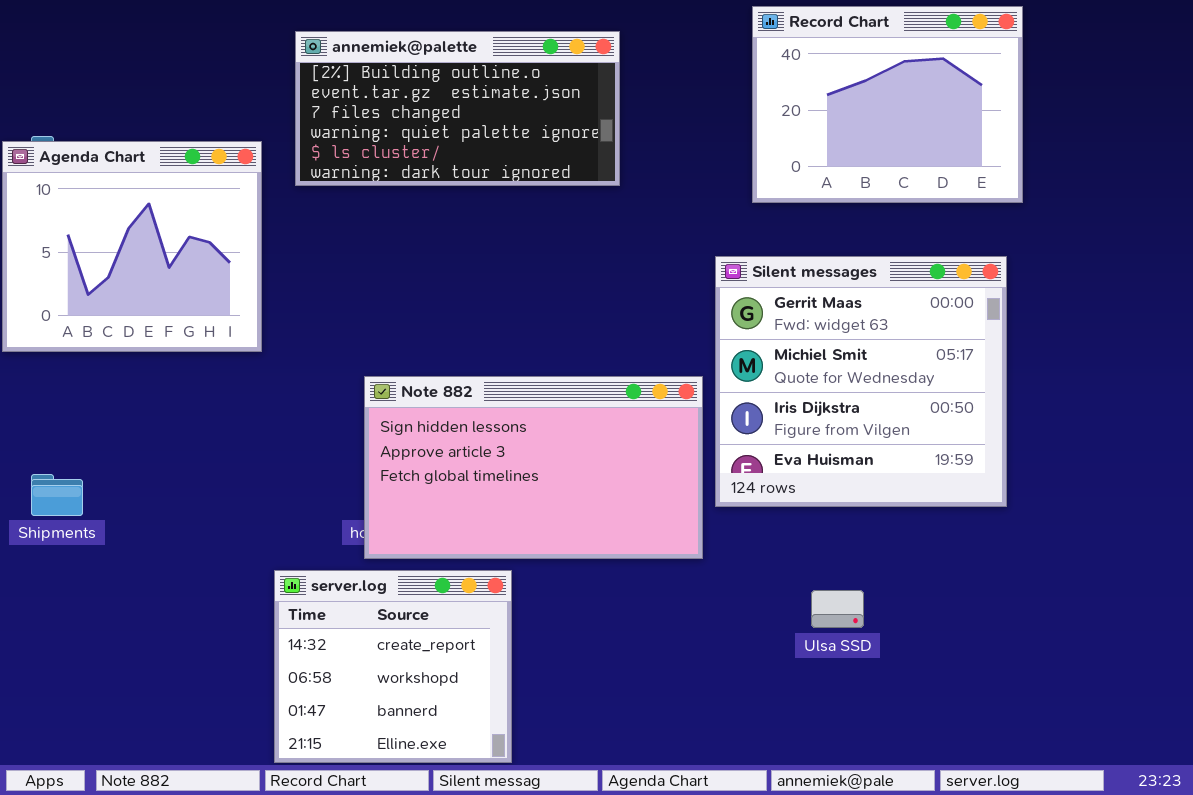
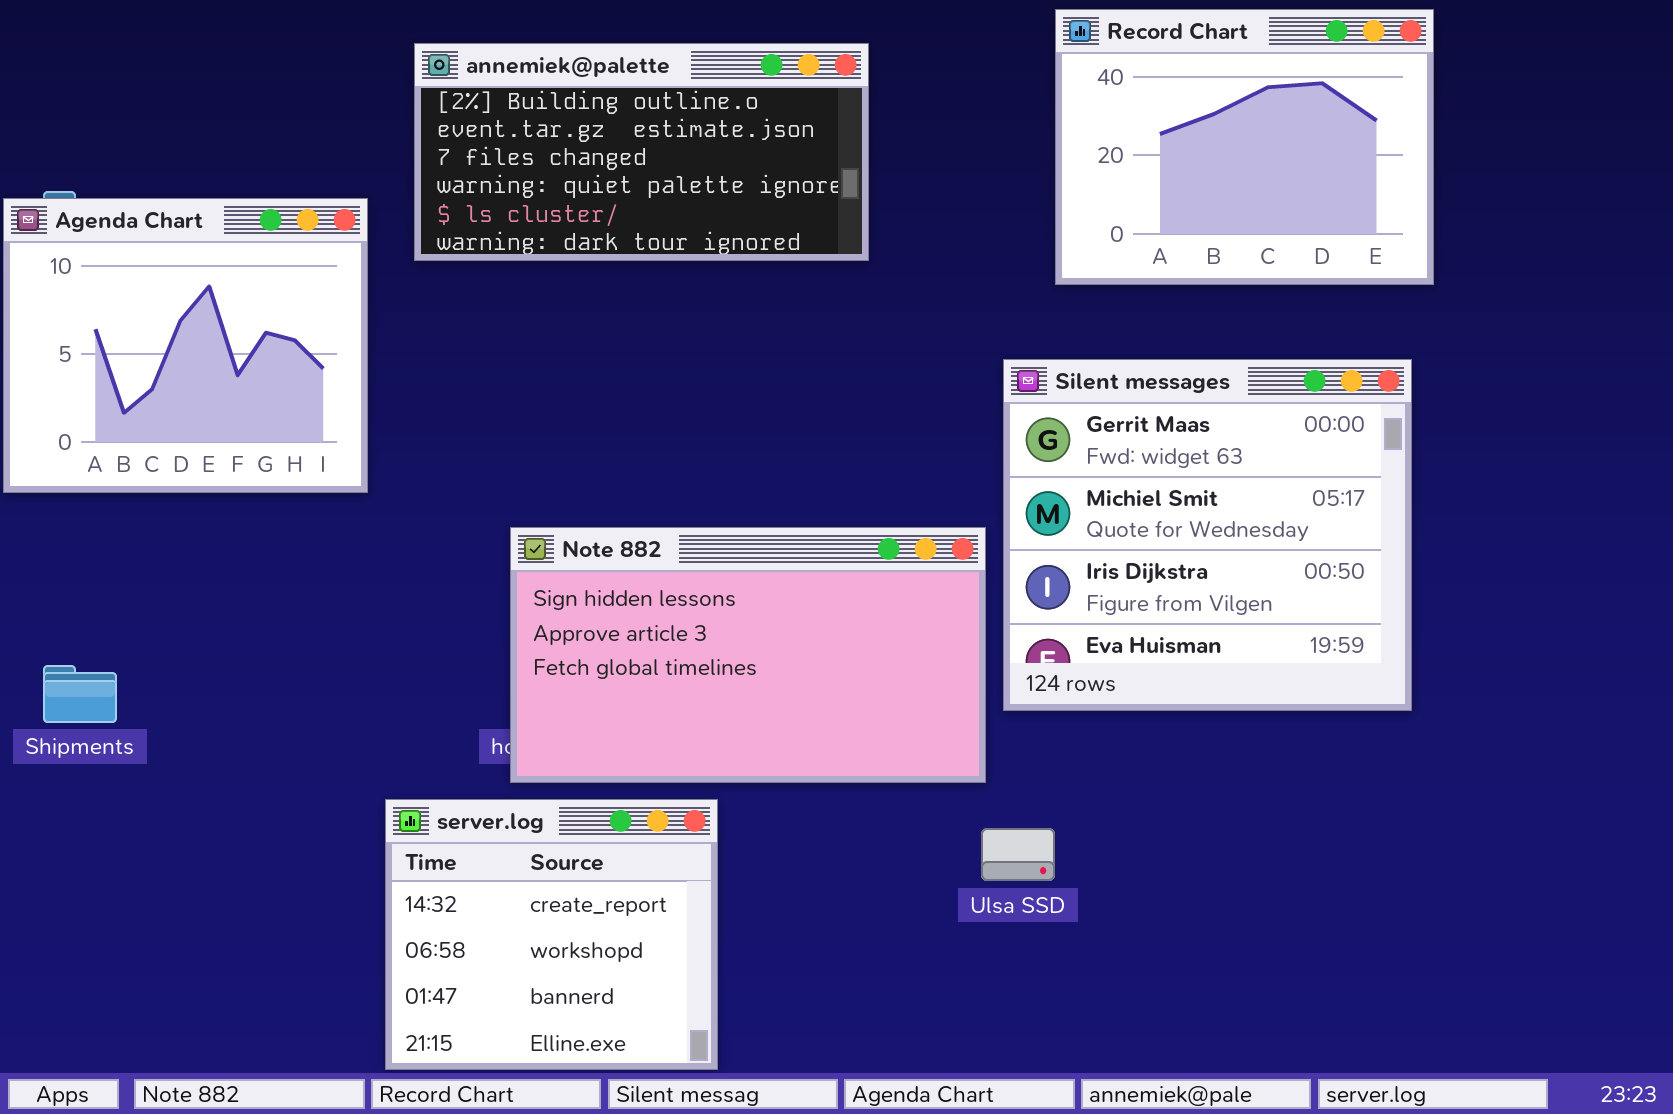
Ulsa SSD: [811,590,864,628] -> [981,828,1055,881], moved

